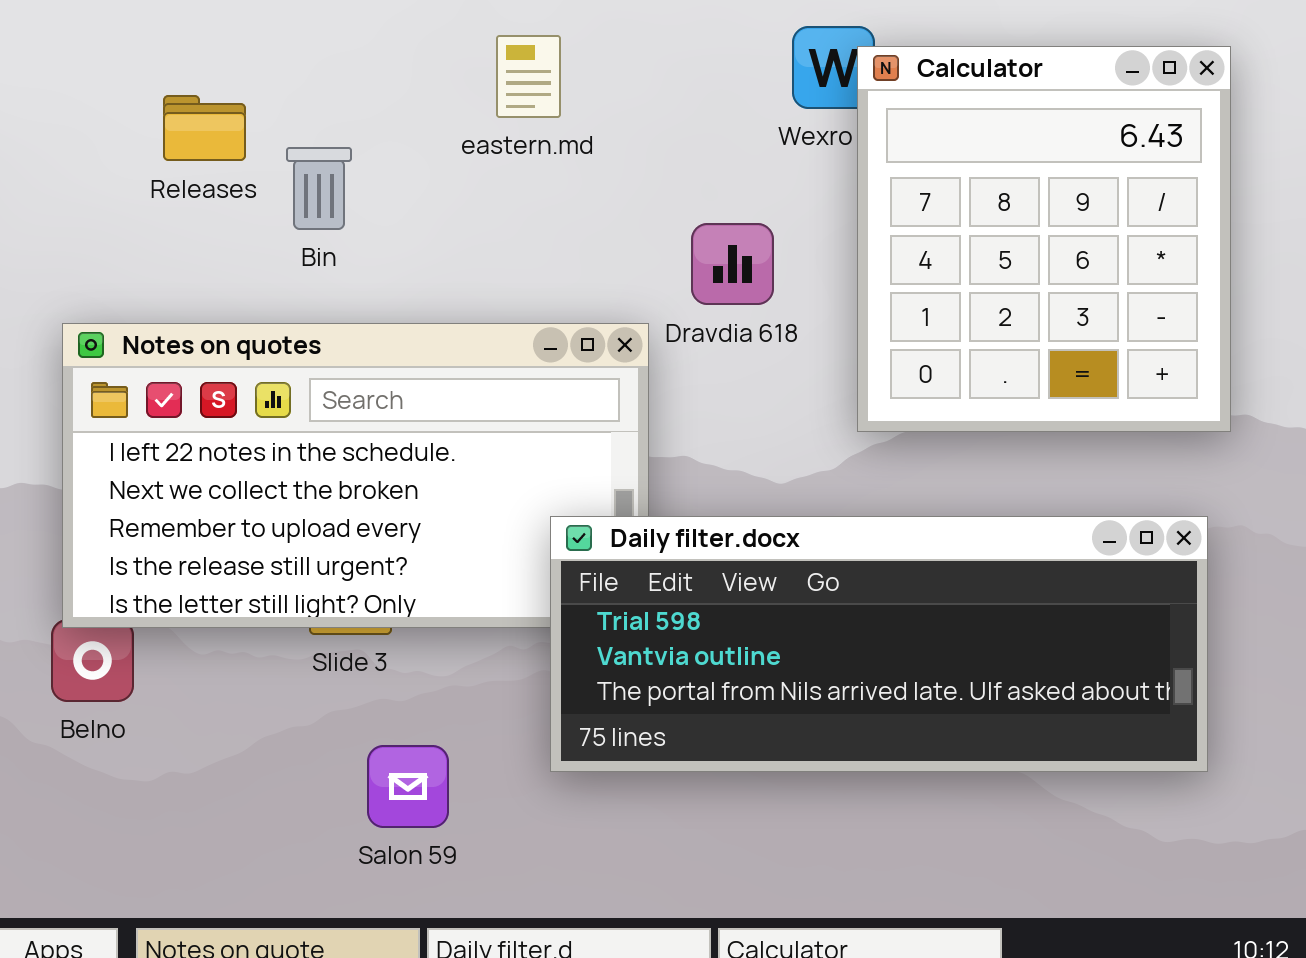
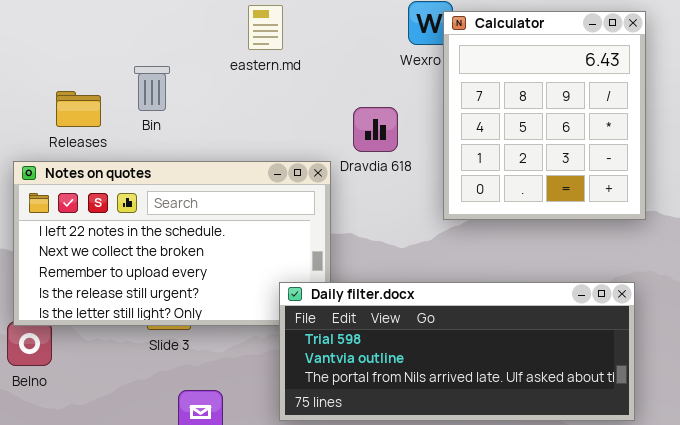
Releases: [163,95,246,161] -> [56,91,101,127], moved
Daily filter.docx: [550,516,1208,772] -> [279,282,635,421], moved

